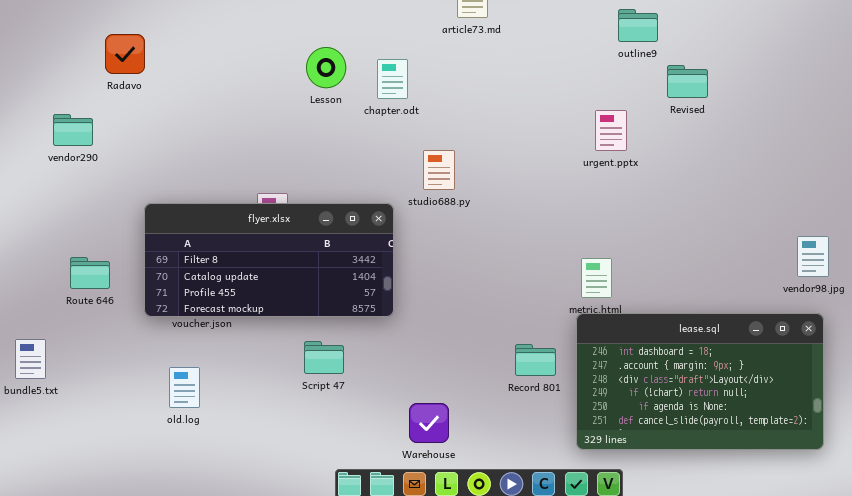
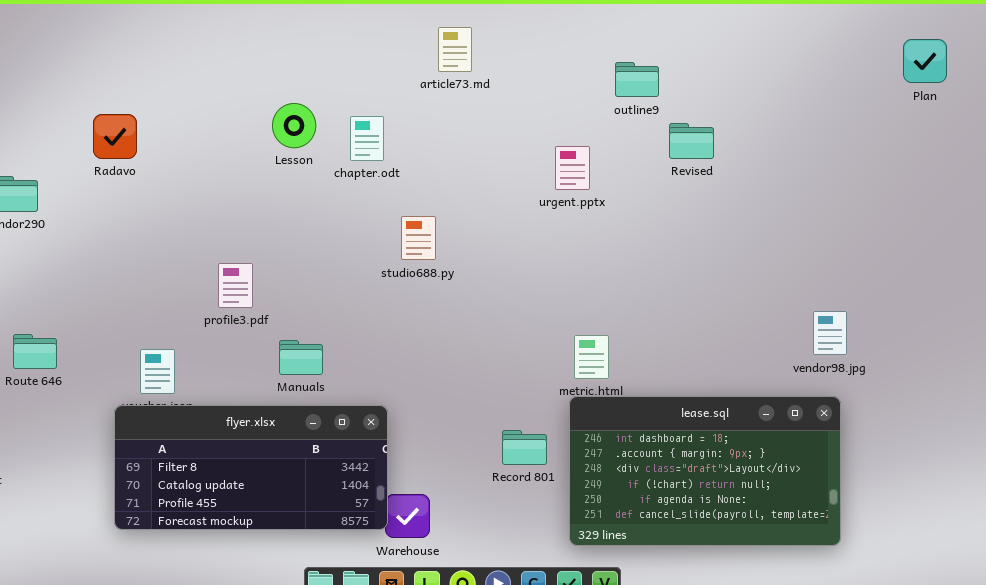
Radavo: [105,34,145,74] -> [93,114,137,159], moved
urgent.pptx: [595,110,627,151] -> [555,146,590,190], moved
flyer.xlsx: [144,203,394,317] -> [114,405,388,530], moved

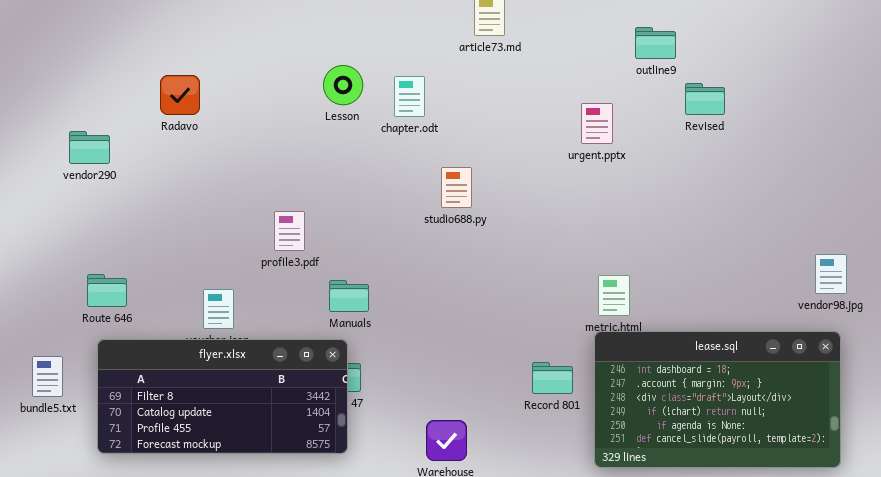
flyer.xlsx: [114,405,388,530] -> [97,339,348,454], moved

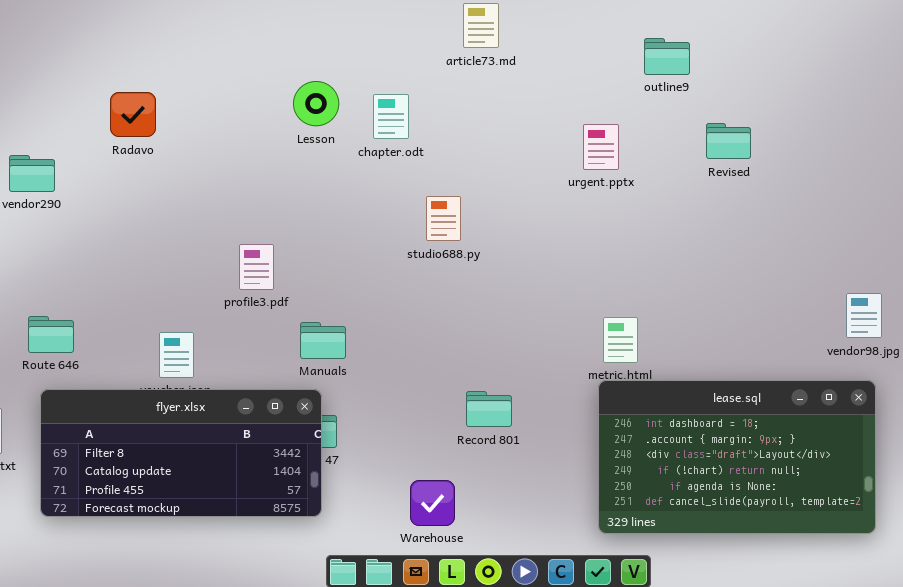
Revised: [685,83,725,115] -> [706,123,751,159], moved
Record 801: [532,362,573,394] -> [466,391,512,427], moved

